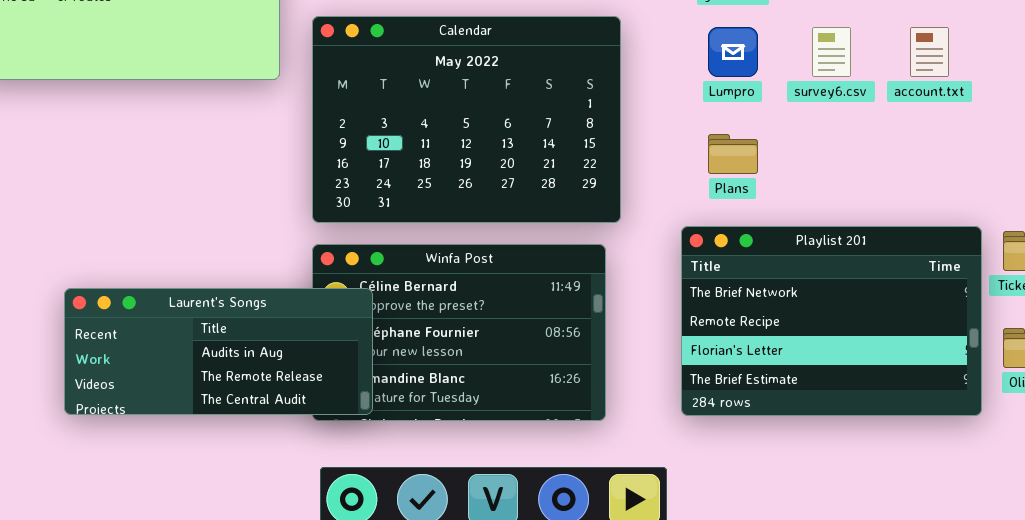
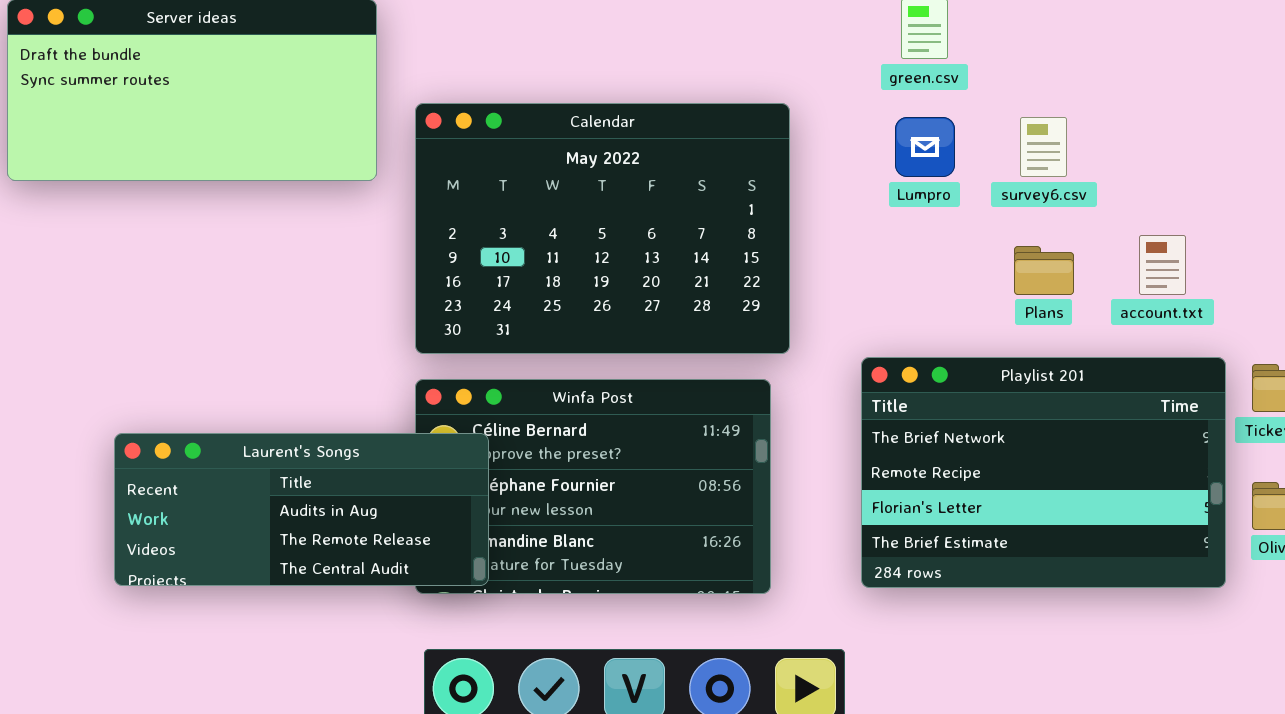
account.txt: [910,27,949,77] -> [1139,235,1186,295], moved
Plans: [708,134,758,174] -> [1014,246,1074,295], moved

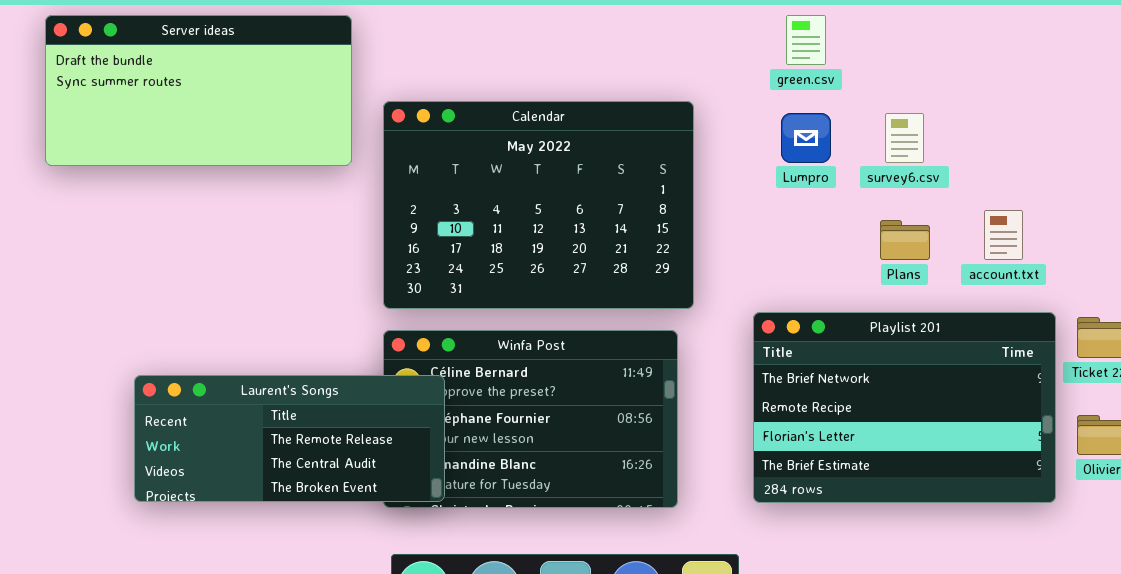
Laurent's Songs: [114,433,489,586] -> [134,375,445,502], scrolled down 1 row

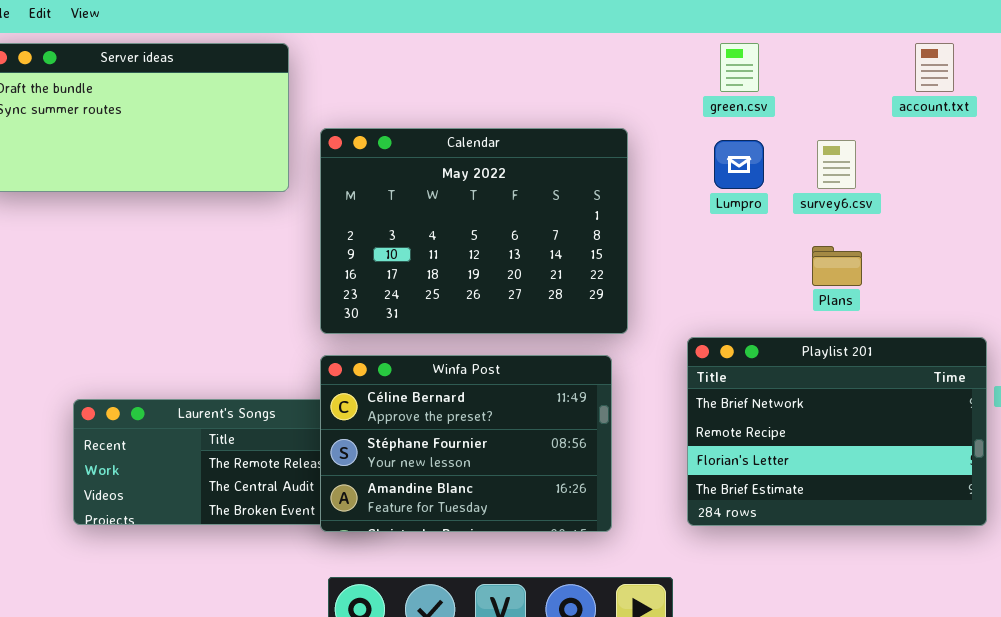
account.txt: [984,210,1023,260] -> [915,43,954,92], moved
Winfa Post: [383,330,678,508] -> [320,355,612,532], raised

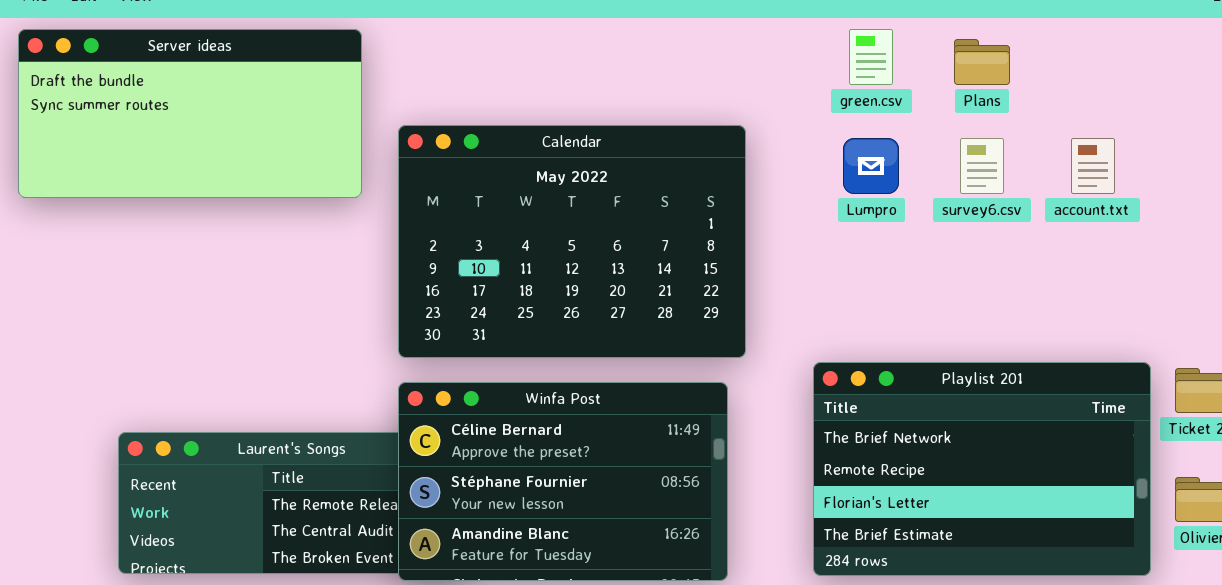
account.txt: [915,43,954,92] -> [1071,138,1115,194], moved
Plans: [812,246,862,286] -> [954,39,1010,85], moved

